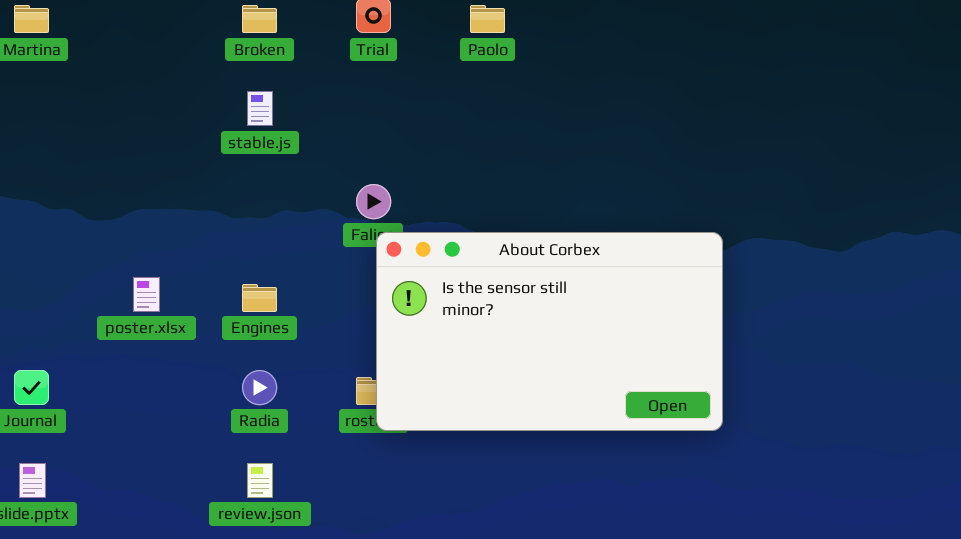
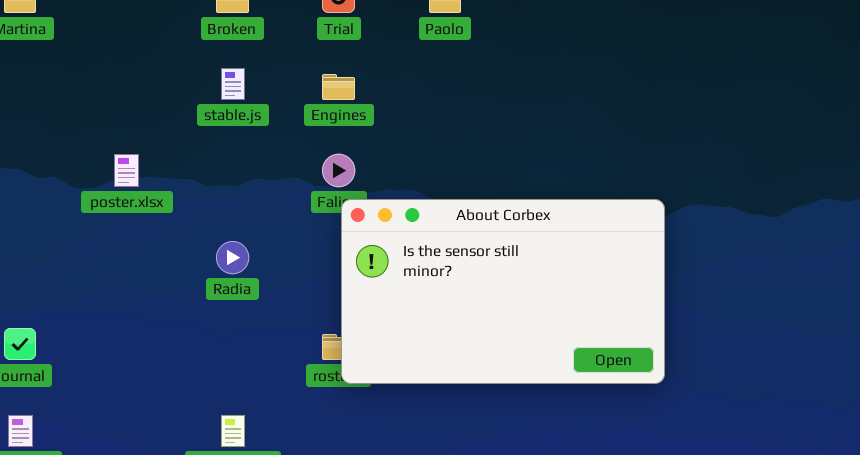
poster.xlsx: [133,277,160,312] -> [114,154,139,187], moved
Engines: [242,284,277,312] -> [322,74,355,100], moved
Radia: [242,370,277,405] -> [216,241,249,274], moved

